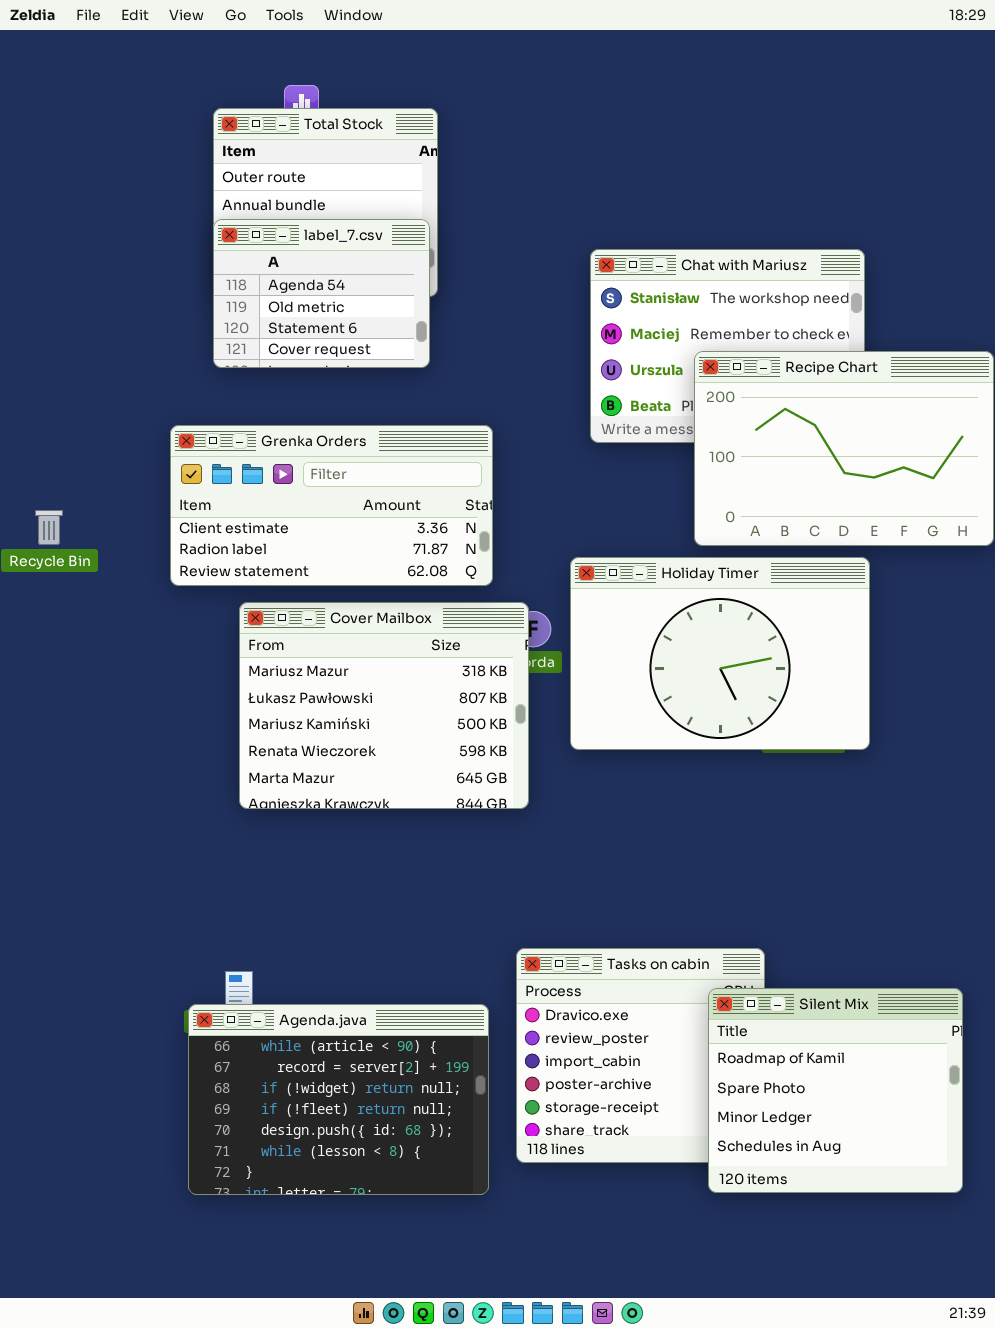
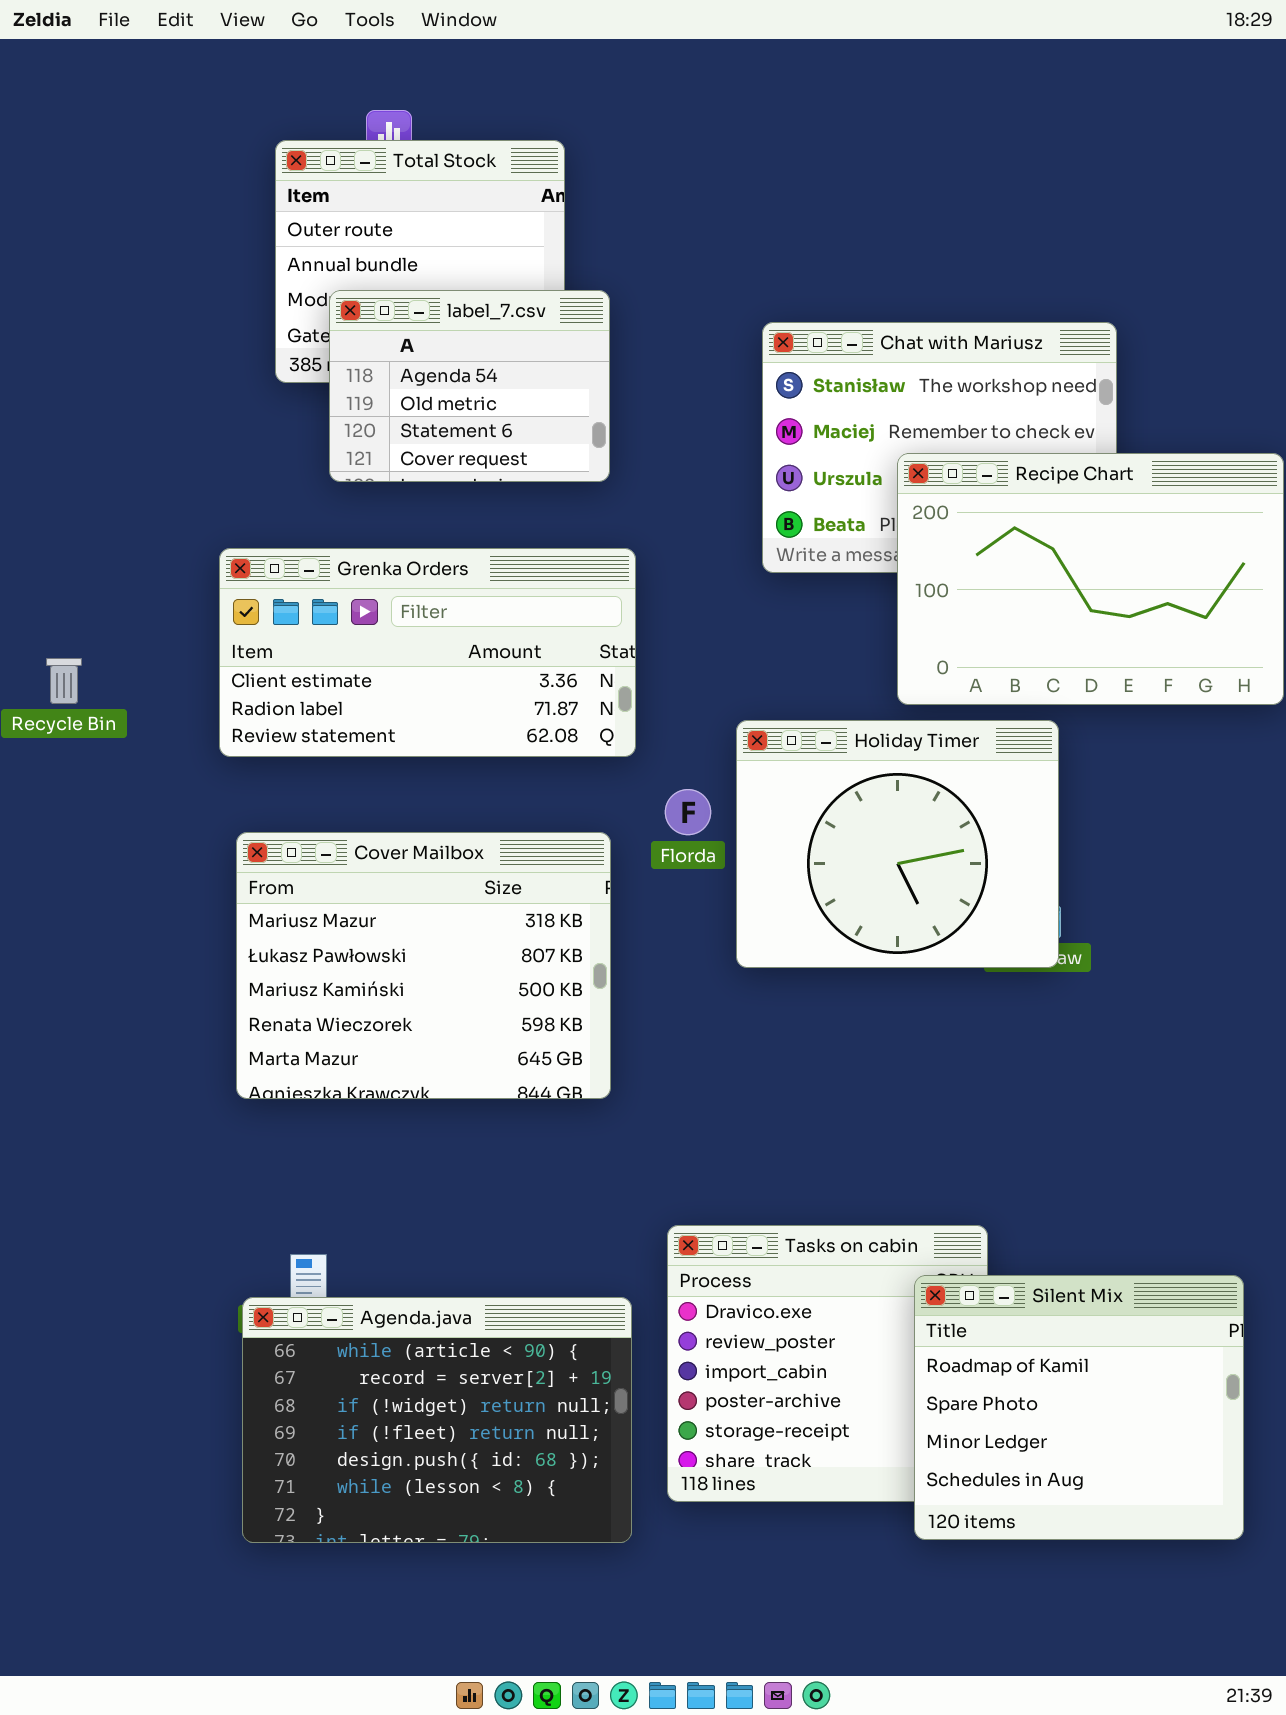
label_7.csv: [213,219,430,368] -> [329,290,610,482], moved
Holiday Timer: [570,557,870,750] -> [736,720,1059,968], resized
Cover Mailbox: [239,602,529,809] -> [236,832,611,1099], moved

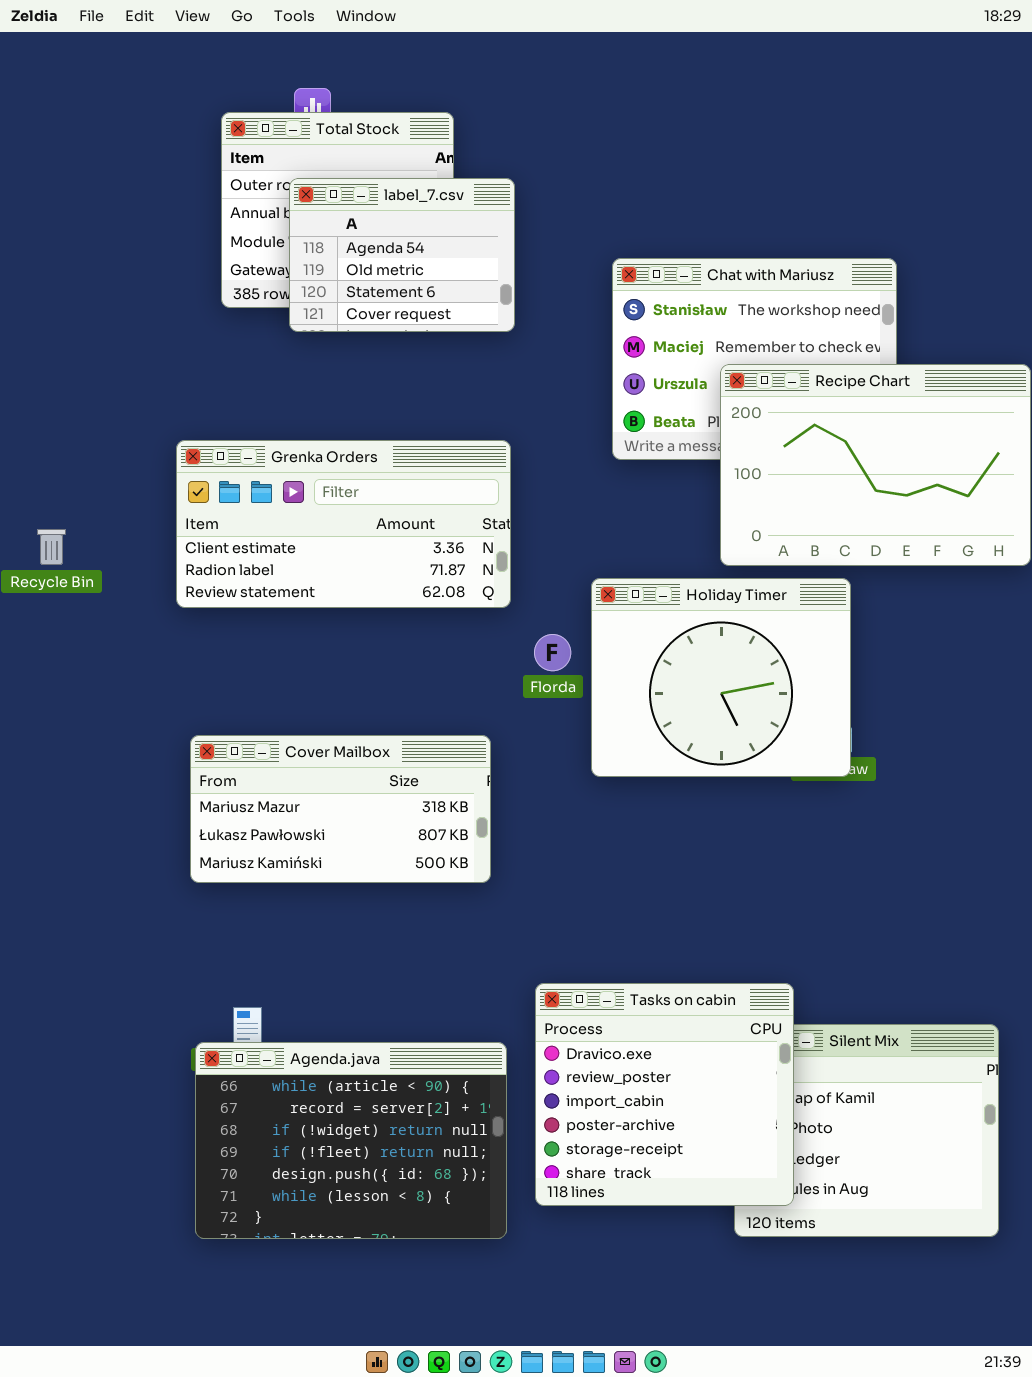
label_7.csv: [329,290,610,482] -> [289,178,515,332], moved
Cover Mailbox: [236,832,611,1099] -> [190,735,491,883], resized
Tasks on cabin: [667,1225,988,1502] -> [535,983,794,1206], raised

